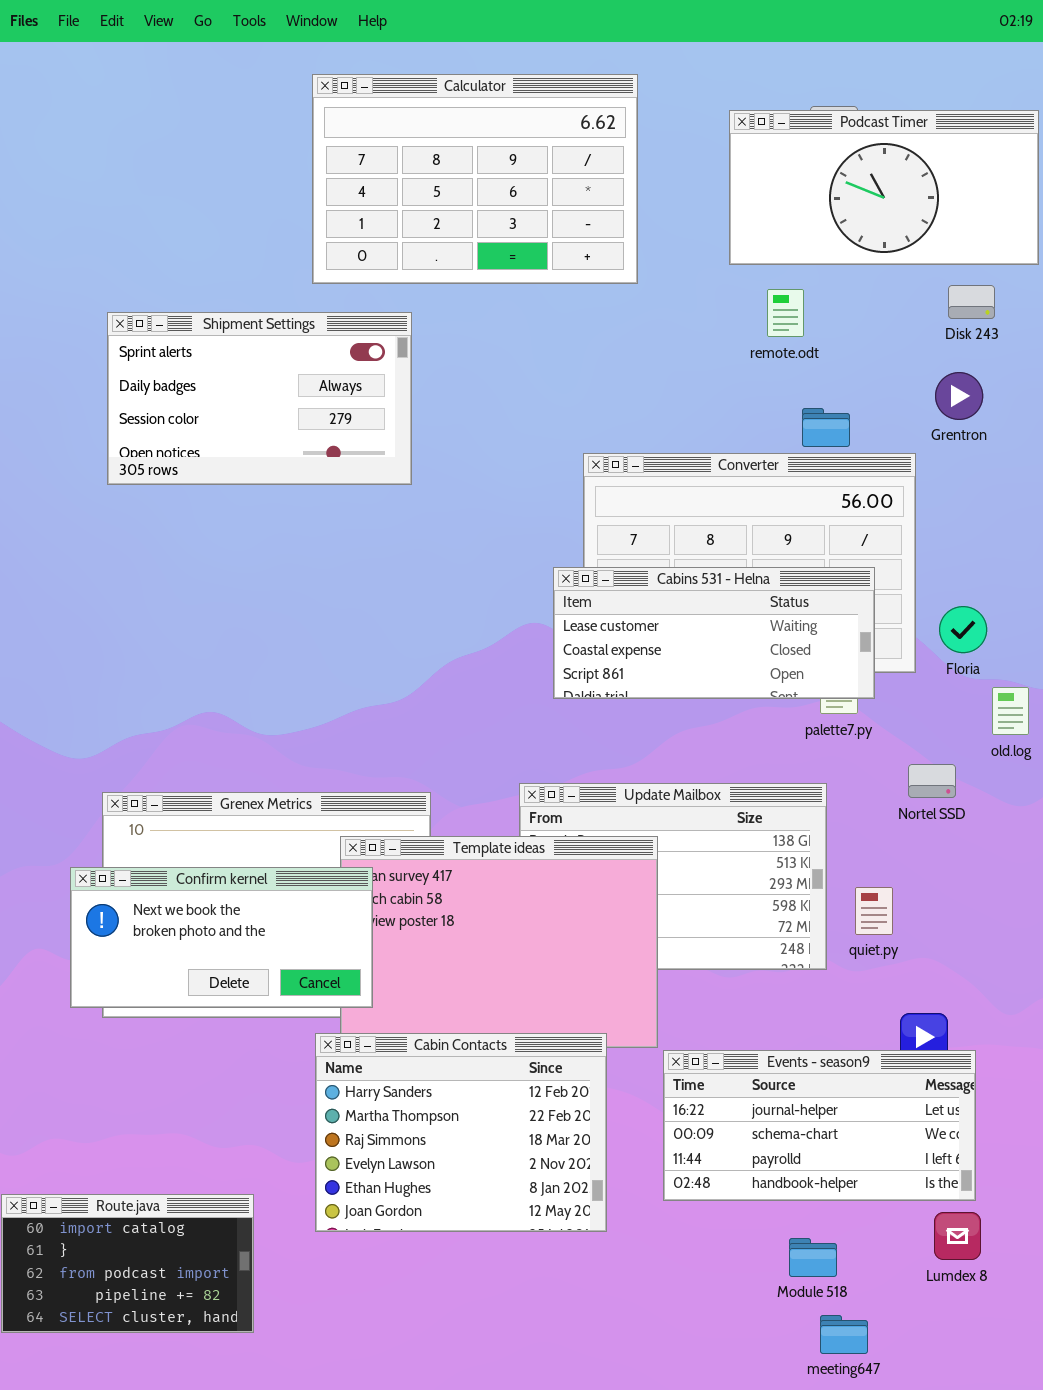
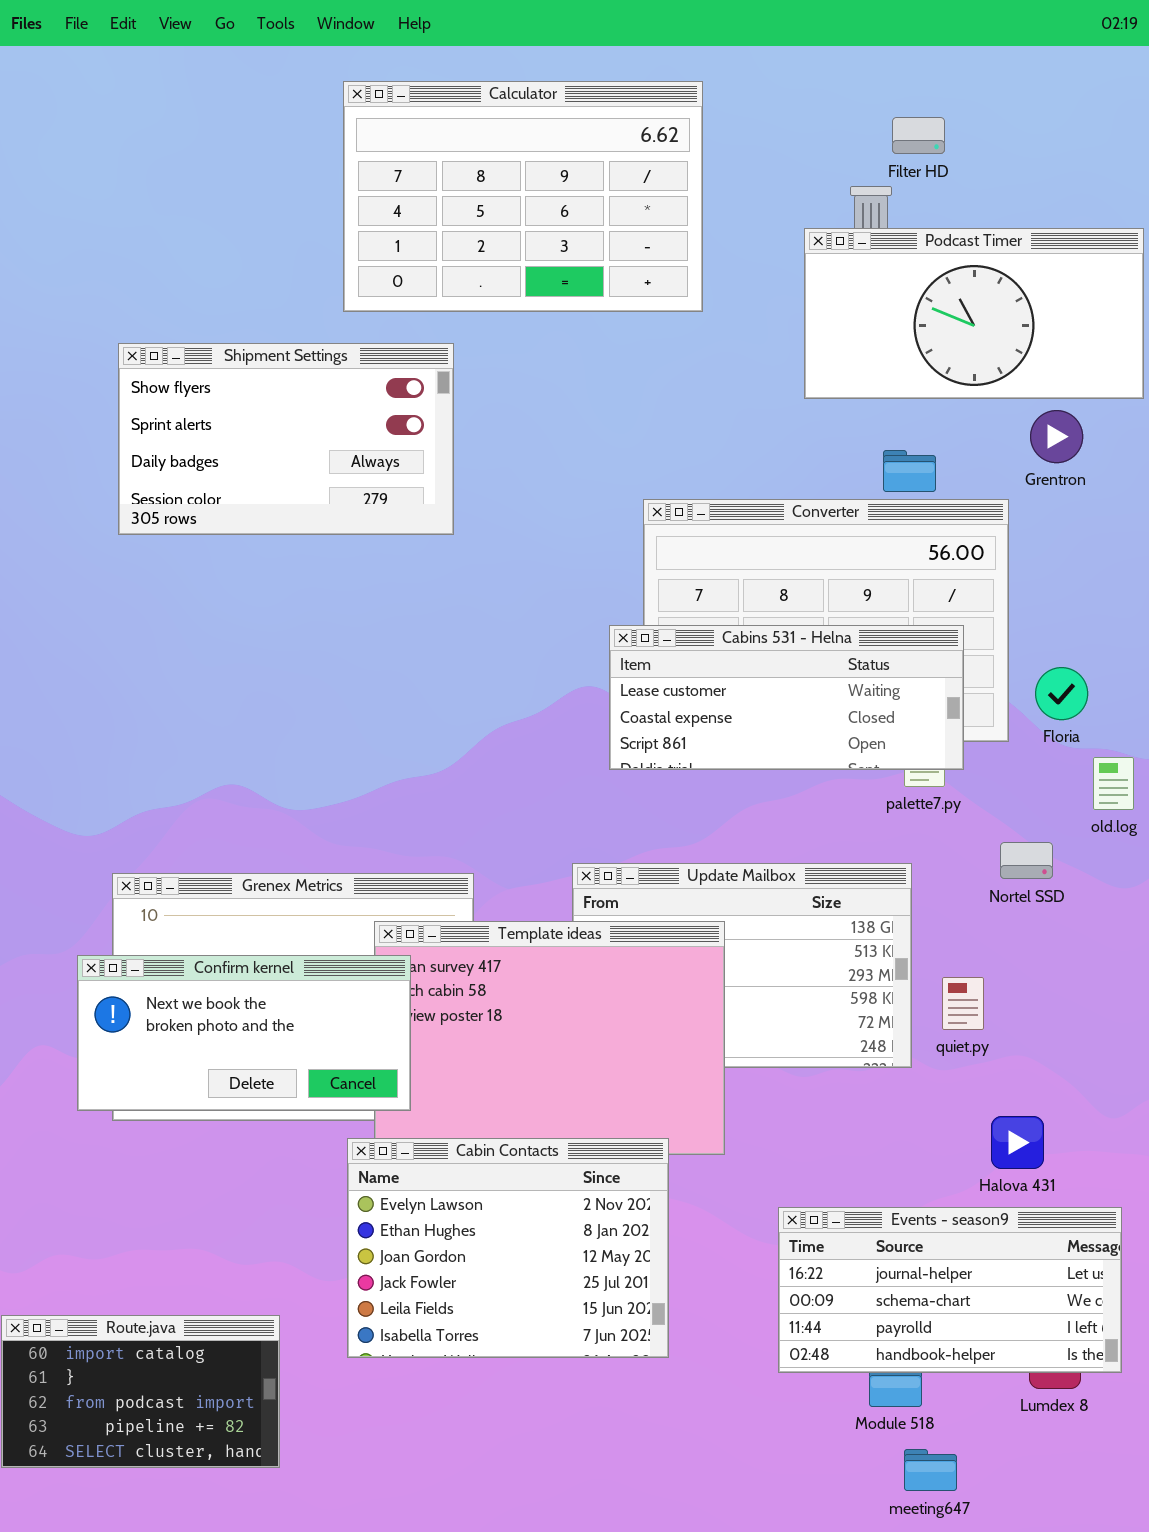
Podcast Timer: [729,110,1039,265] -> [804,228,1144,399], moved
Shipment Settings: [107,312,412,485] -> [118,343,454,535], scrolled up 1 row
Cabin Contacts: [315,1033,607,1232] -> [347,1138,669,1358], scrolled down 3 rows
Events - season9: [663,1050,976,1201] -> [778,1207,1122,1373], moved

